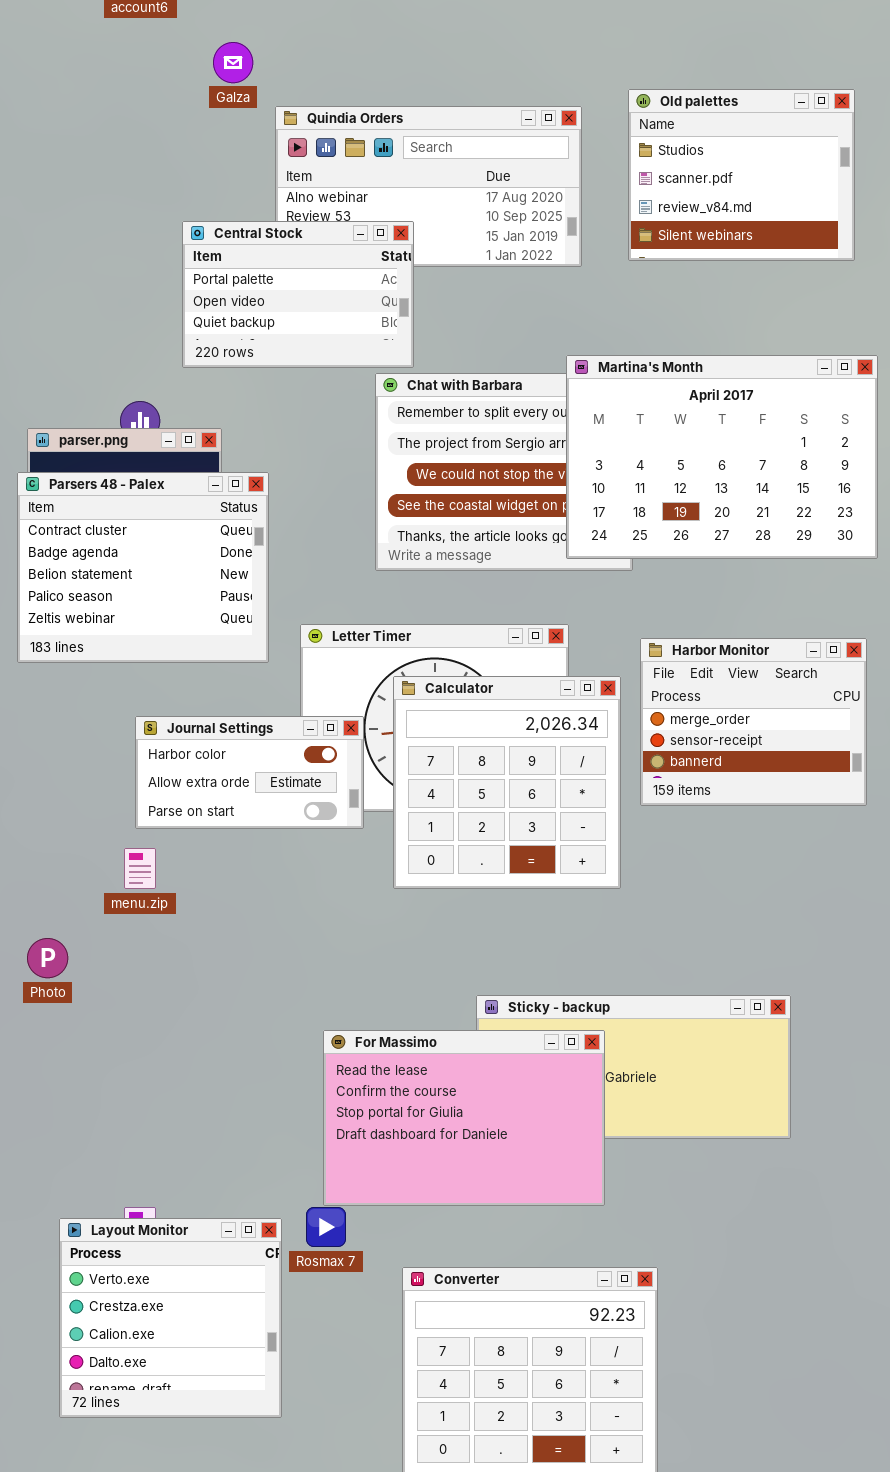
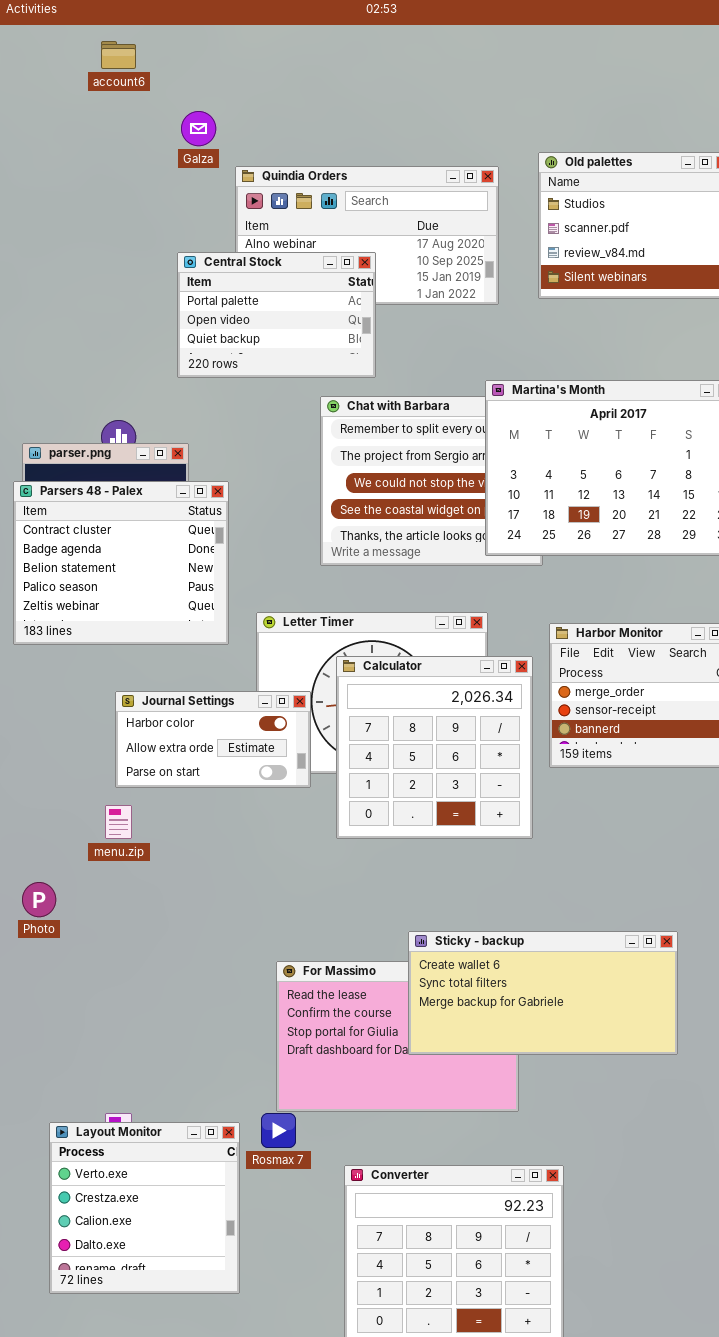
Central Stock: [182,221,414,368] -> [177,252,376,378], moved
Sticky - backup: [476,995,791,1139] -> [408,931,678,1055], raised

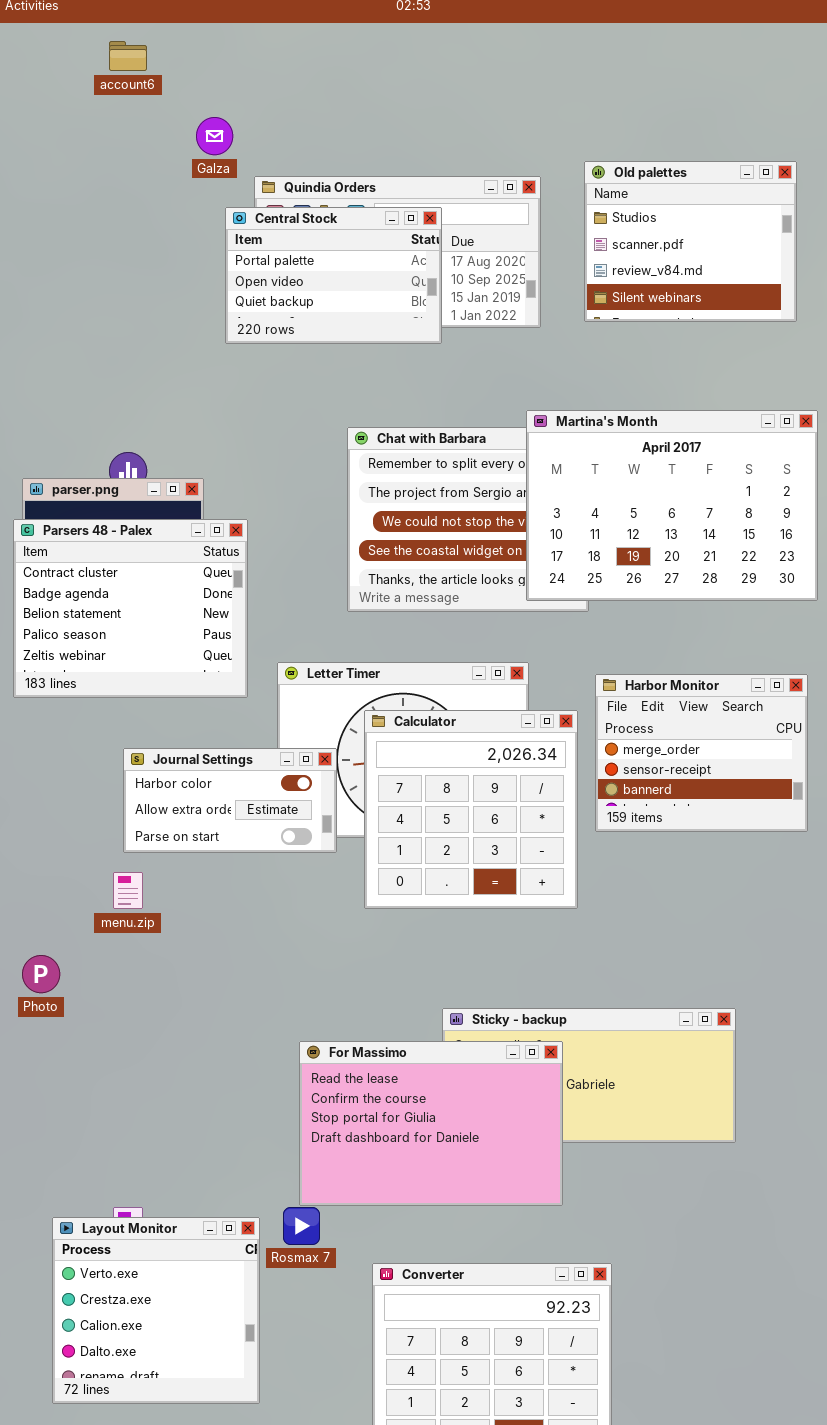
Central Stock: [177,252,376,378] -> [225,207,442,344], moved
For Massimo: [276,961,519,1112] -> [299,1041,563,1206], raised

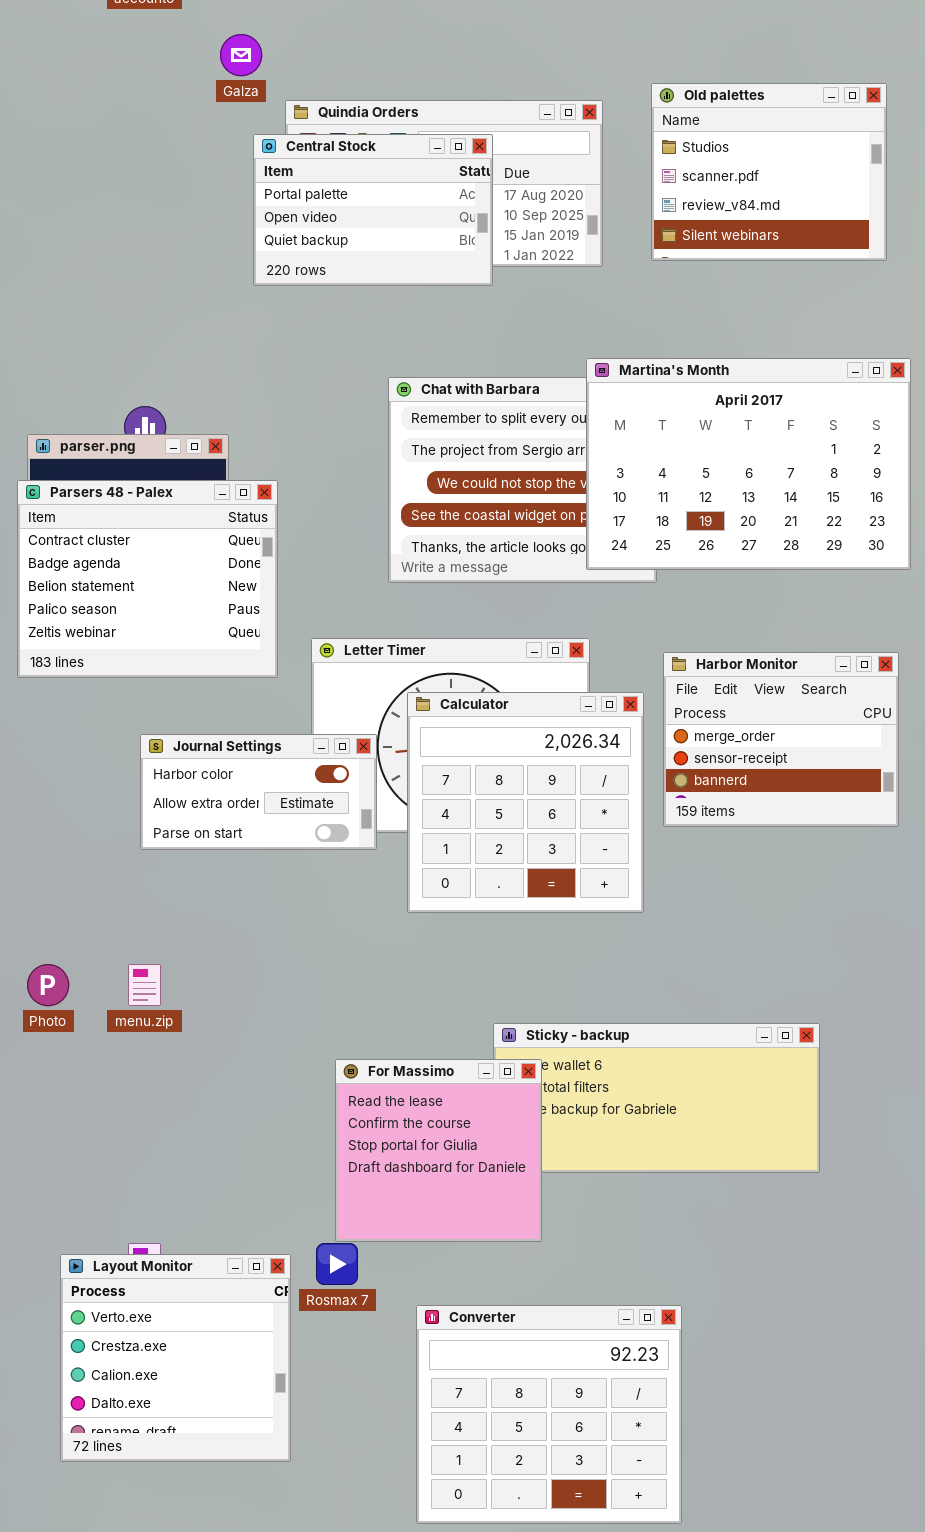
menu.zip: [113,872,143,909] -> [128,964,161,1006], moved
For Massimo: [299,1041,563,1206] -> [335,1059,542,1242], resized

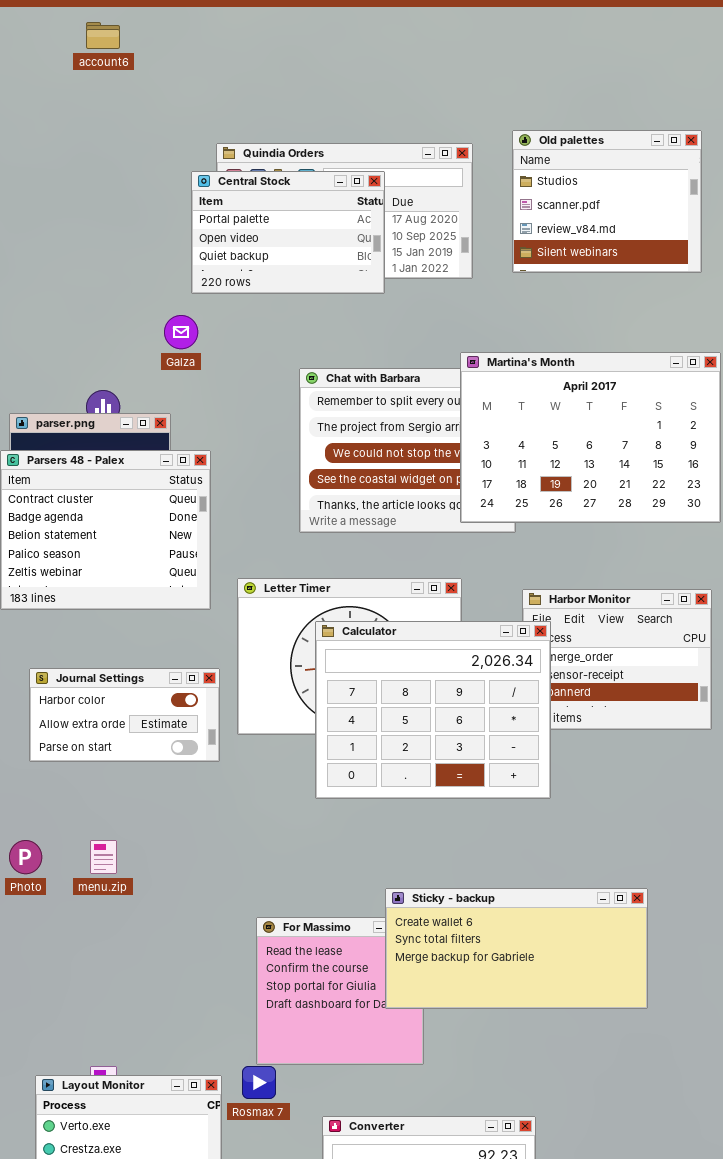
Galza: [220,34,262,76] -> [164,315,198,349], moved
Calculator: [407,692,644,913] -> [315,621,551,799], resized
Journal Settings: [140,734,377,850] -> [29,668,220,762], moved
Sticky - backup: [493,1023,820,1173] -> [385,888,648,1009], raised

